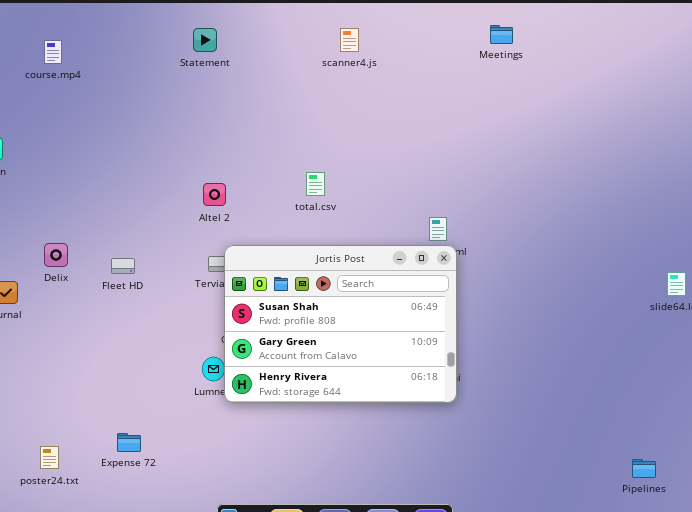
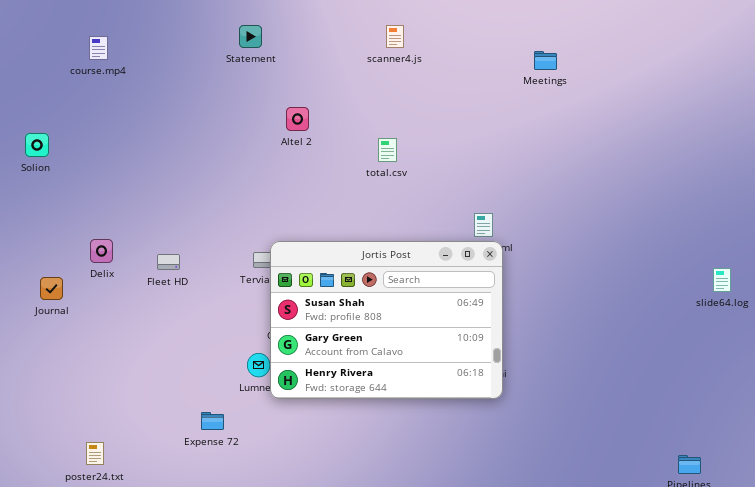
Meetings: [490,25,513,44] -> [534,51,557,70], moved
total.csv: [306,172,325,196] -> [378,138,397,162], moved
Altel 2: [203,183,226,206] -> [286,107,309,131], moved
Expense 72: [117,433,141,452] -> [201,412,224,430], moved

